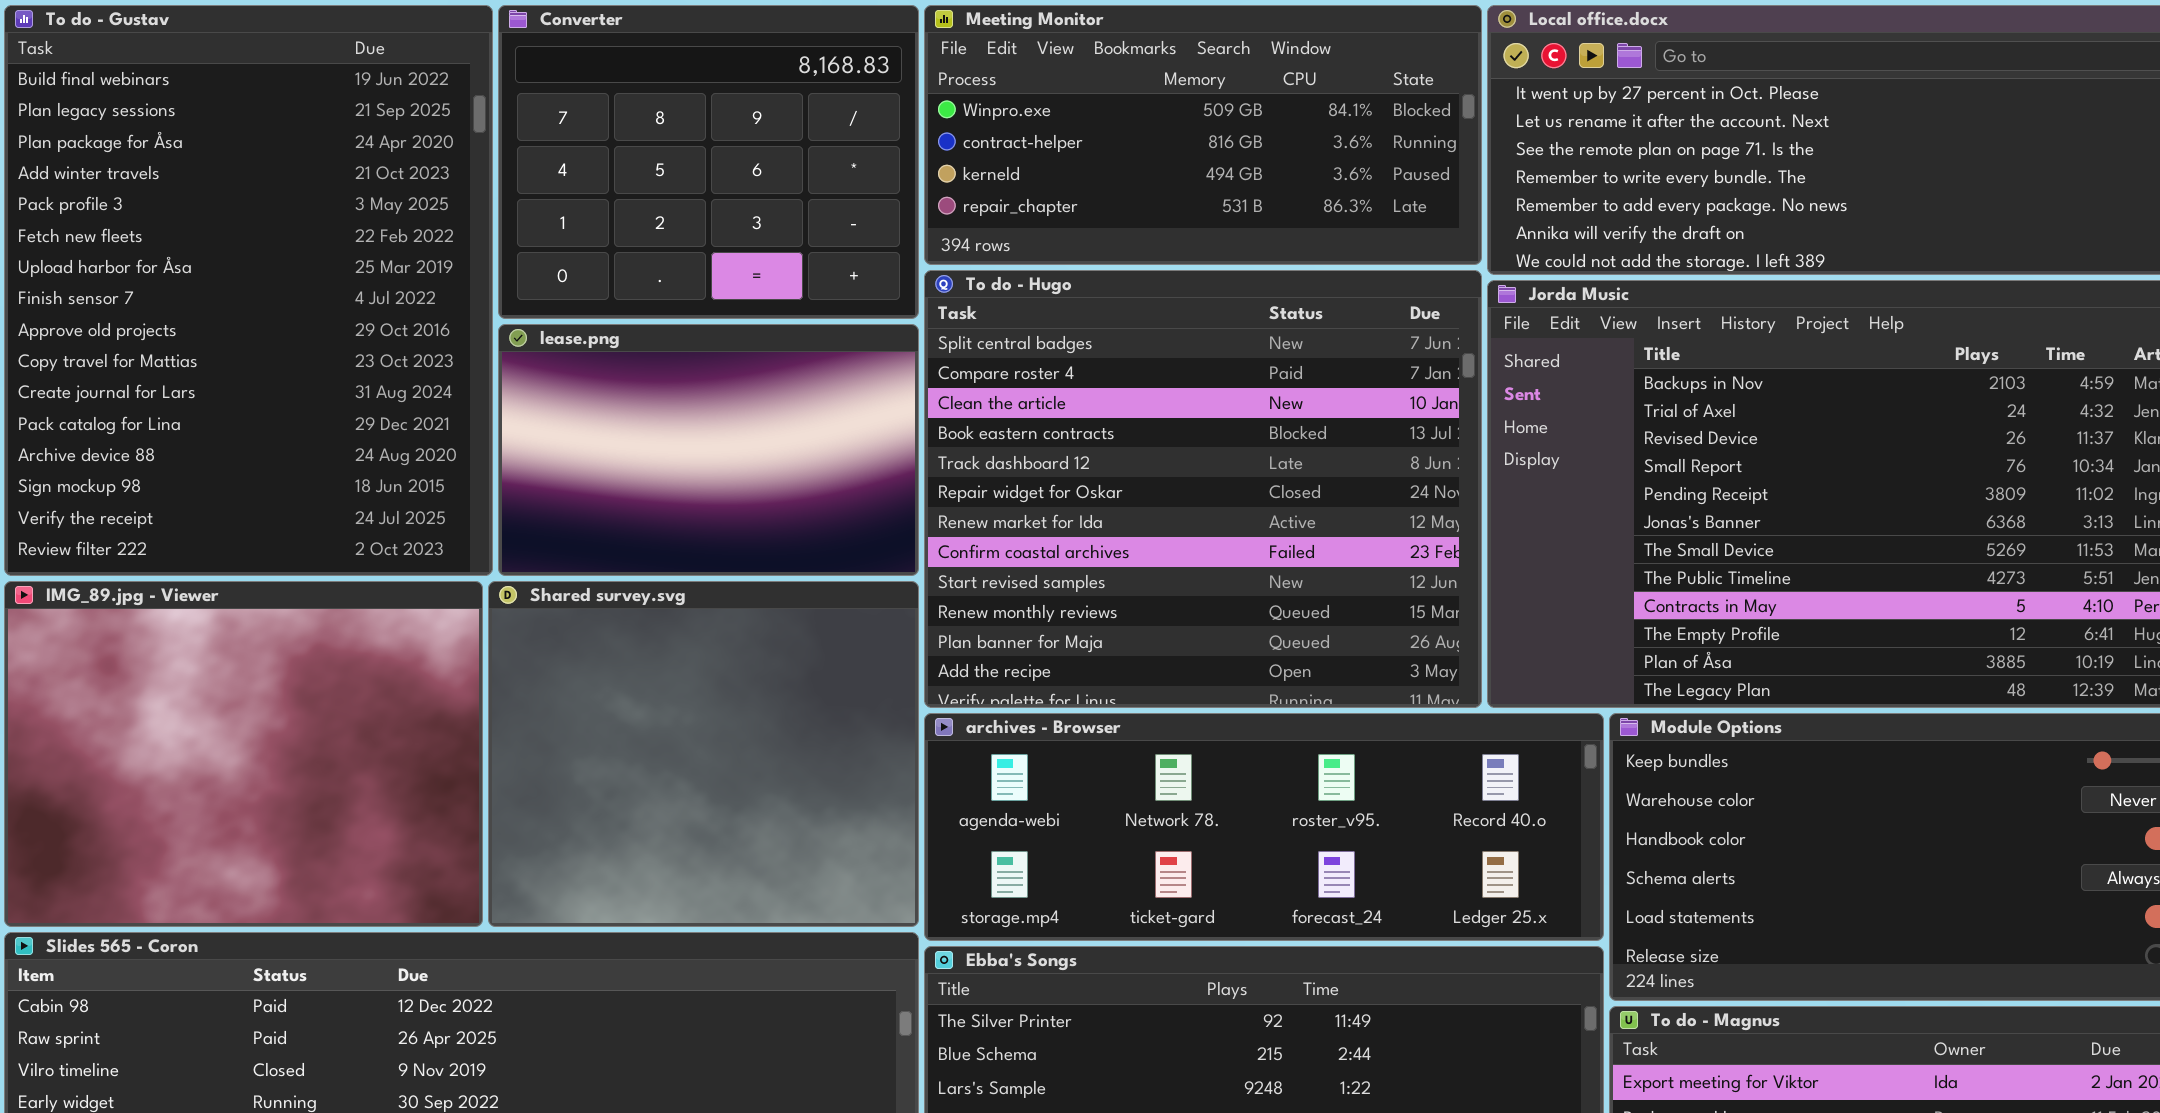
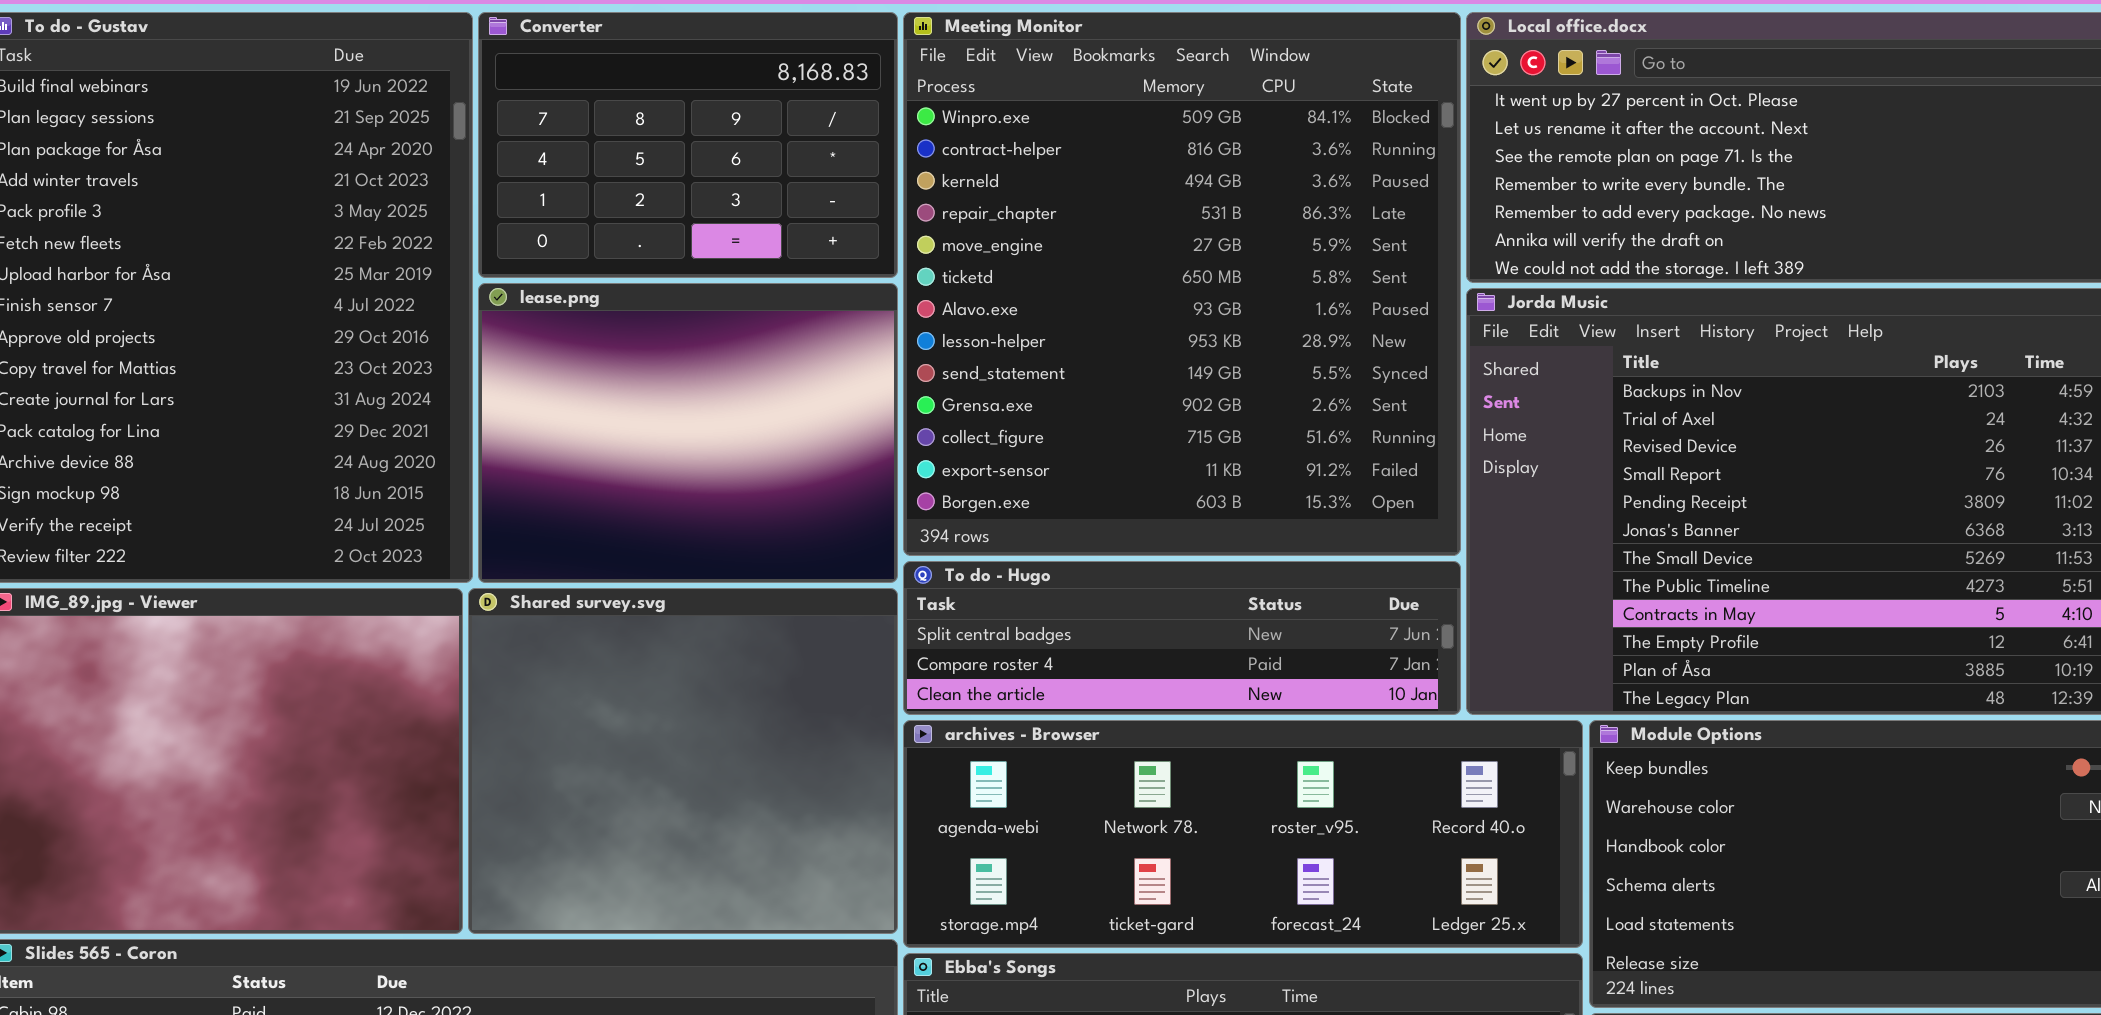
Converter: [498,5,919,319] -> [478,12,898,278], resized
Meeting Monitor: [924,5,1482,265] -> [903,12,1461,556], resized
To do - Hugo: [924,270,1482,708] -> [903,561,1461,715], resized
lease.png: [498,324,919,576] -> [478,283,898,583], resized

